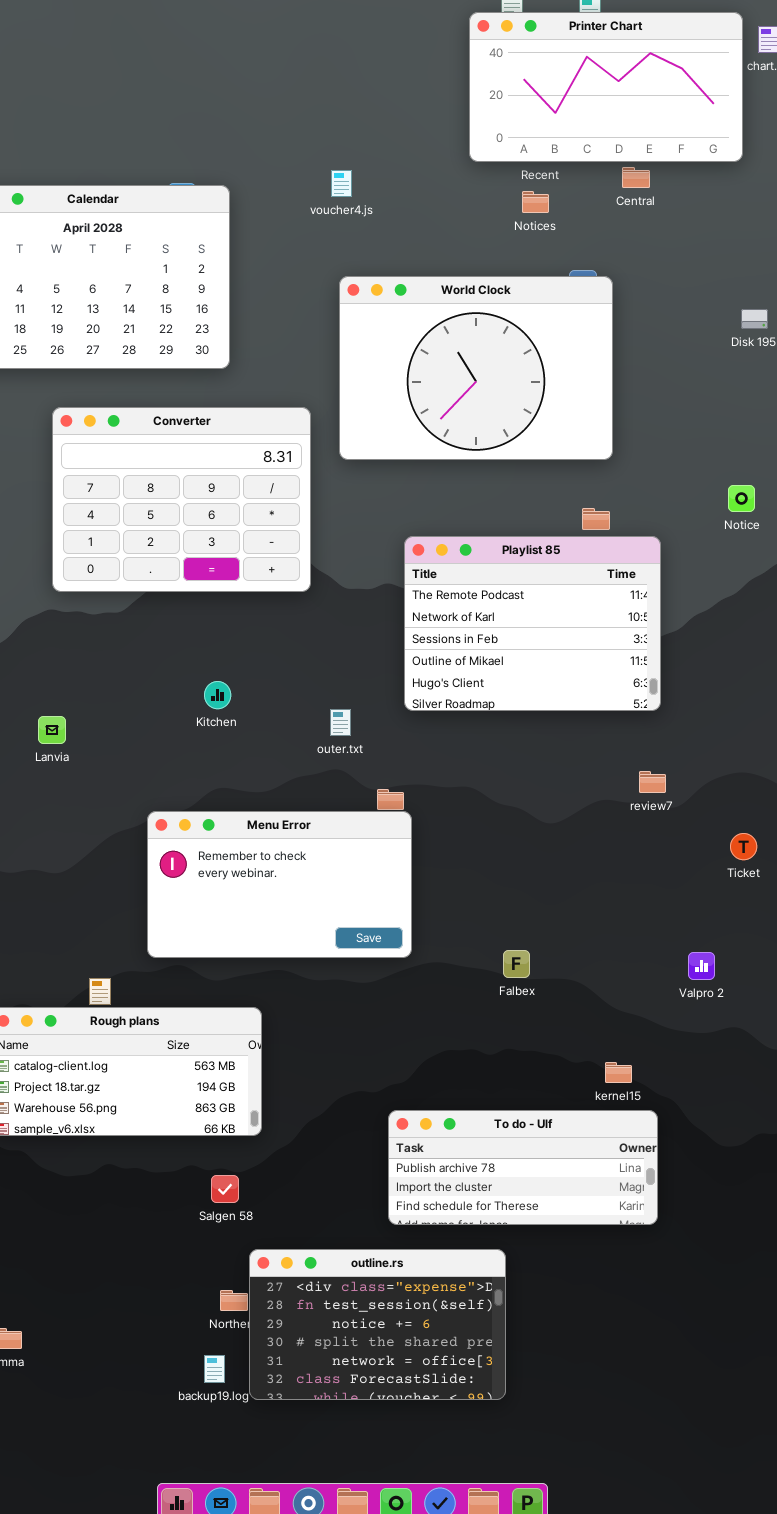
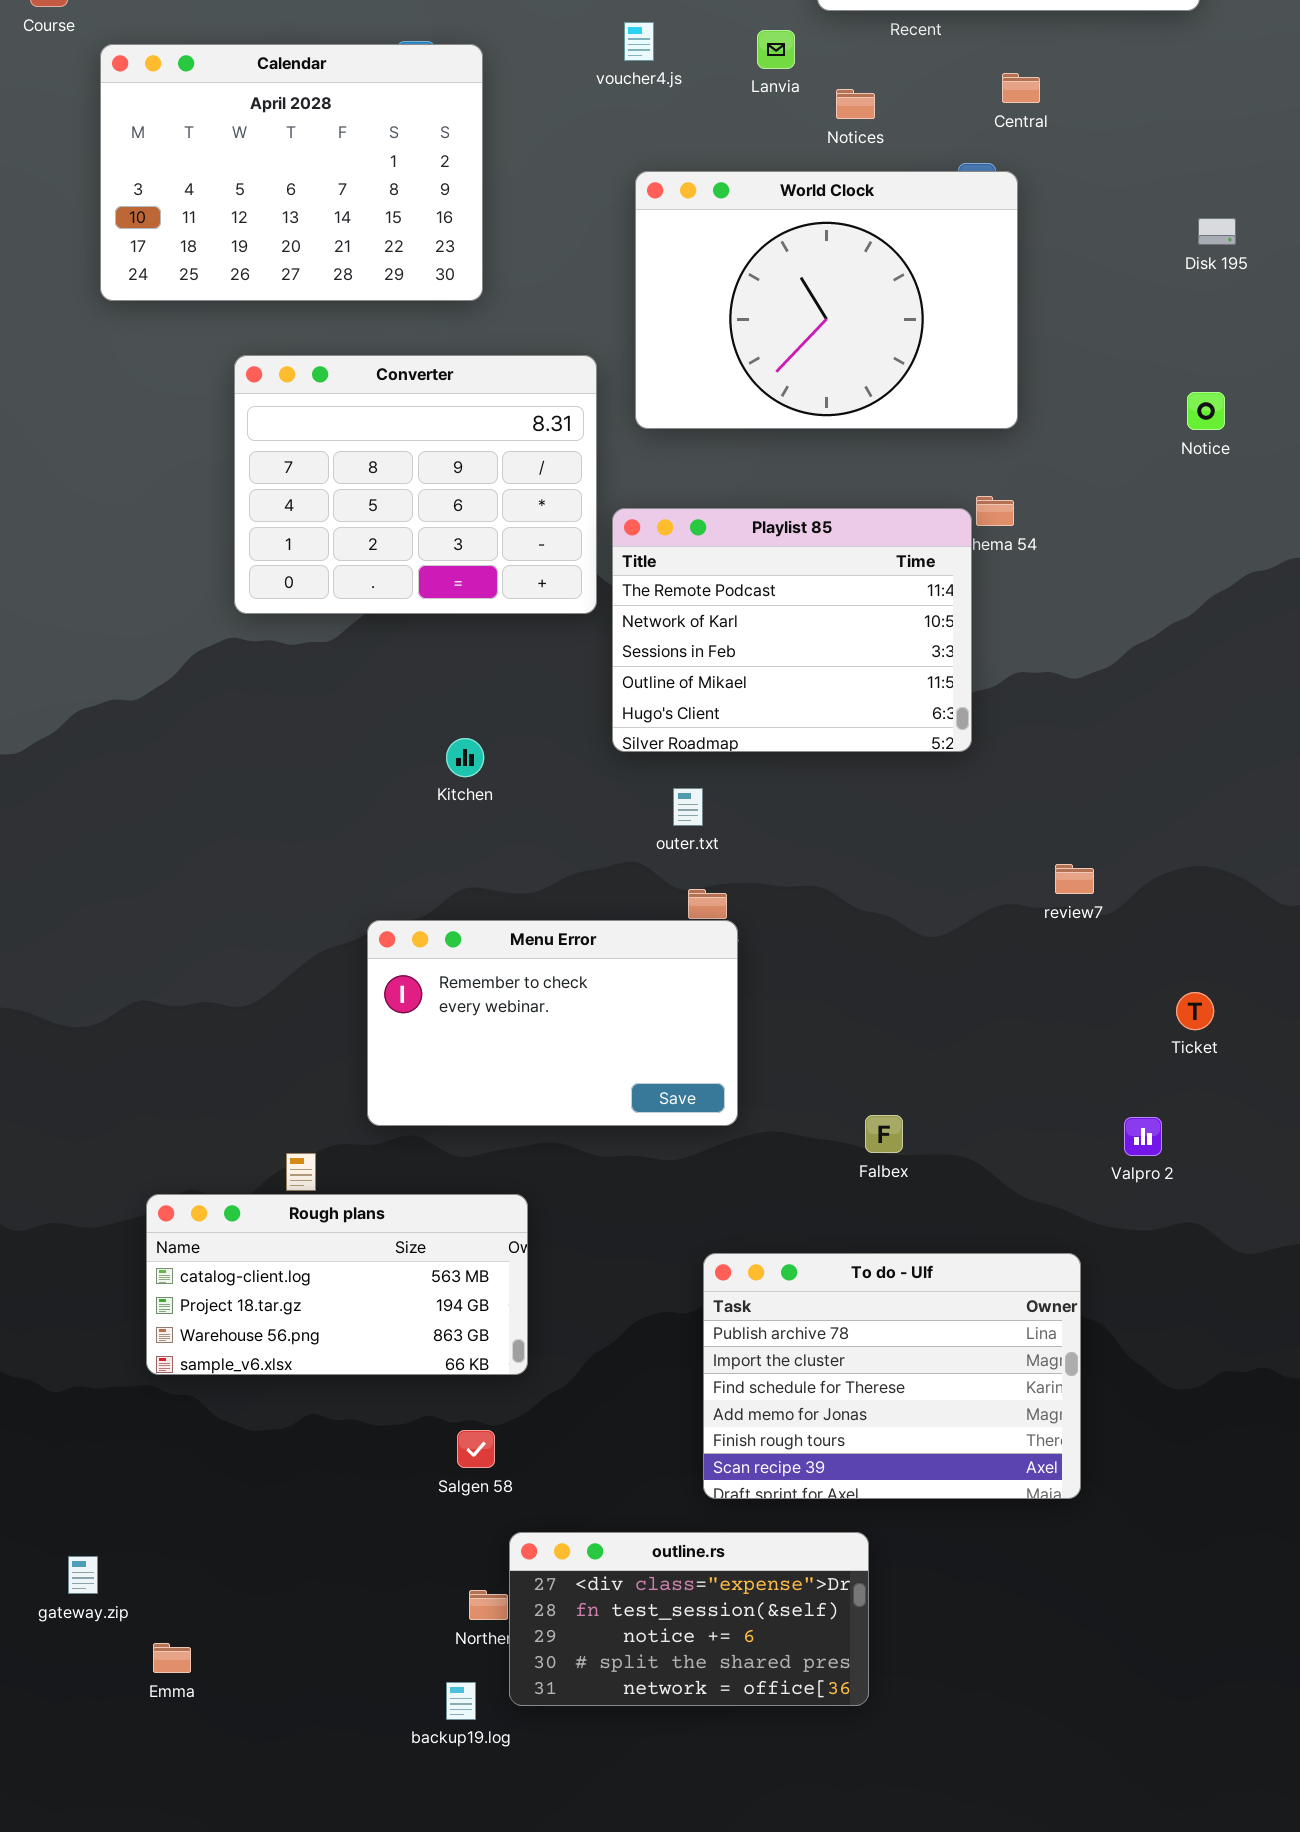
Central: [622,167,650,188] -> [1002,73,1040,103], moved
Notices: [522,191,549,213] -> [836,89,875,119], moved
Notice: [728,485,755,512] -> [1187,392,1225,430], moved
Playlist 85: [404,536,661,711] -> [612,508,972,752], moved
outer.txt: [330,709,351,736] -> [673,788,703,826], moved
Lanvia: [38,716,66,744] -> [757,30,795,69], moved
Ticket: [730,833,757,860] -> [1176,992,1214,1030], moved
To do - Ulf: [388,1110,658,1225] -> [703,1253,1081,1499], resized
outline.rs: [249,1249,506,1400] -> [509,1532,869,1706], resized

